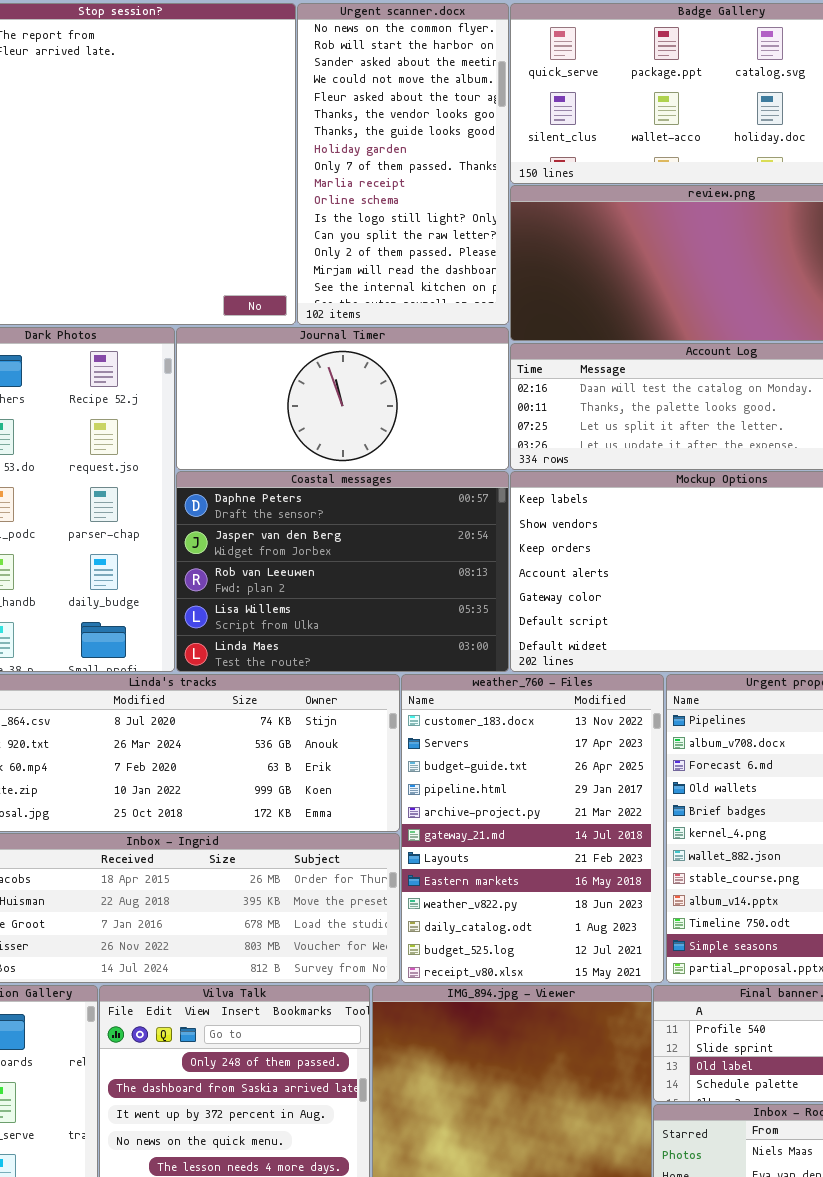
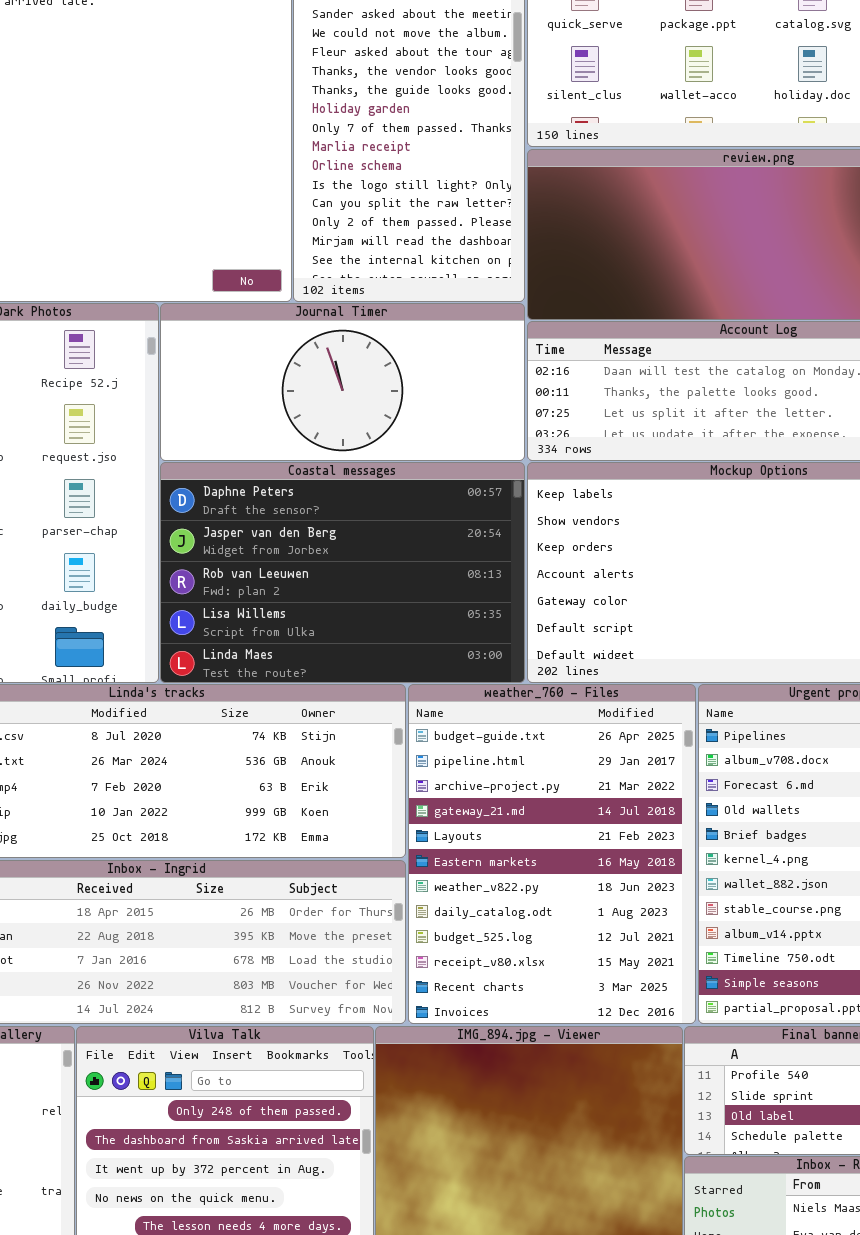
weather_760 - Files: [401,674,664,983] -> [408,684,696,1024], scrolled down 2 rows

